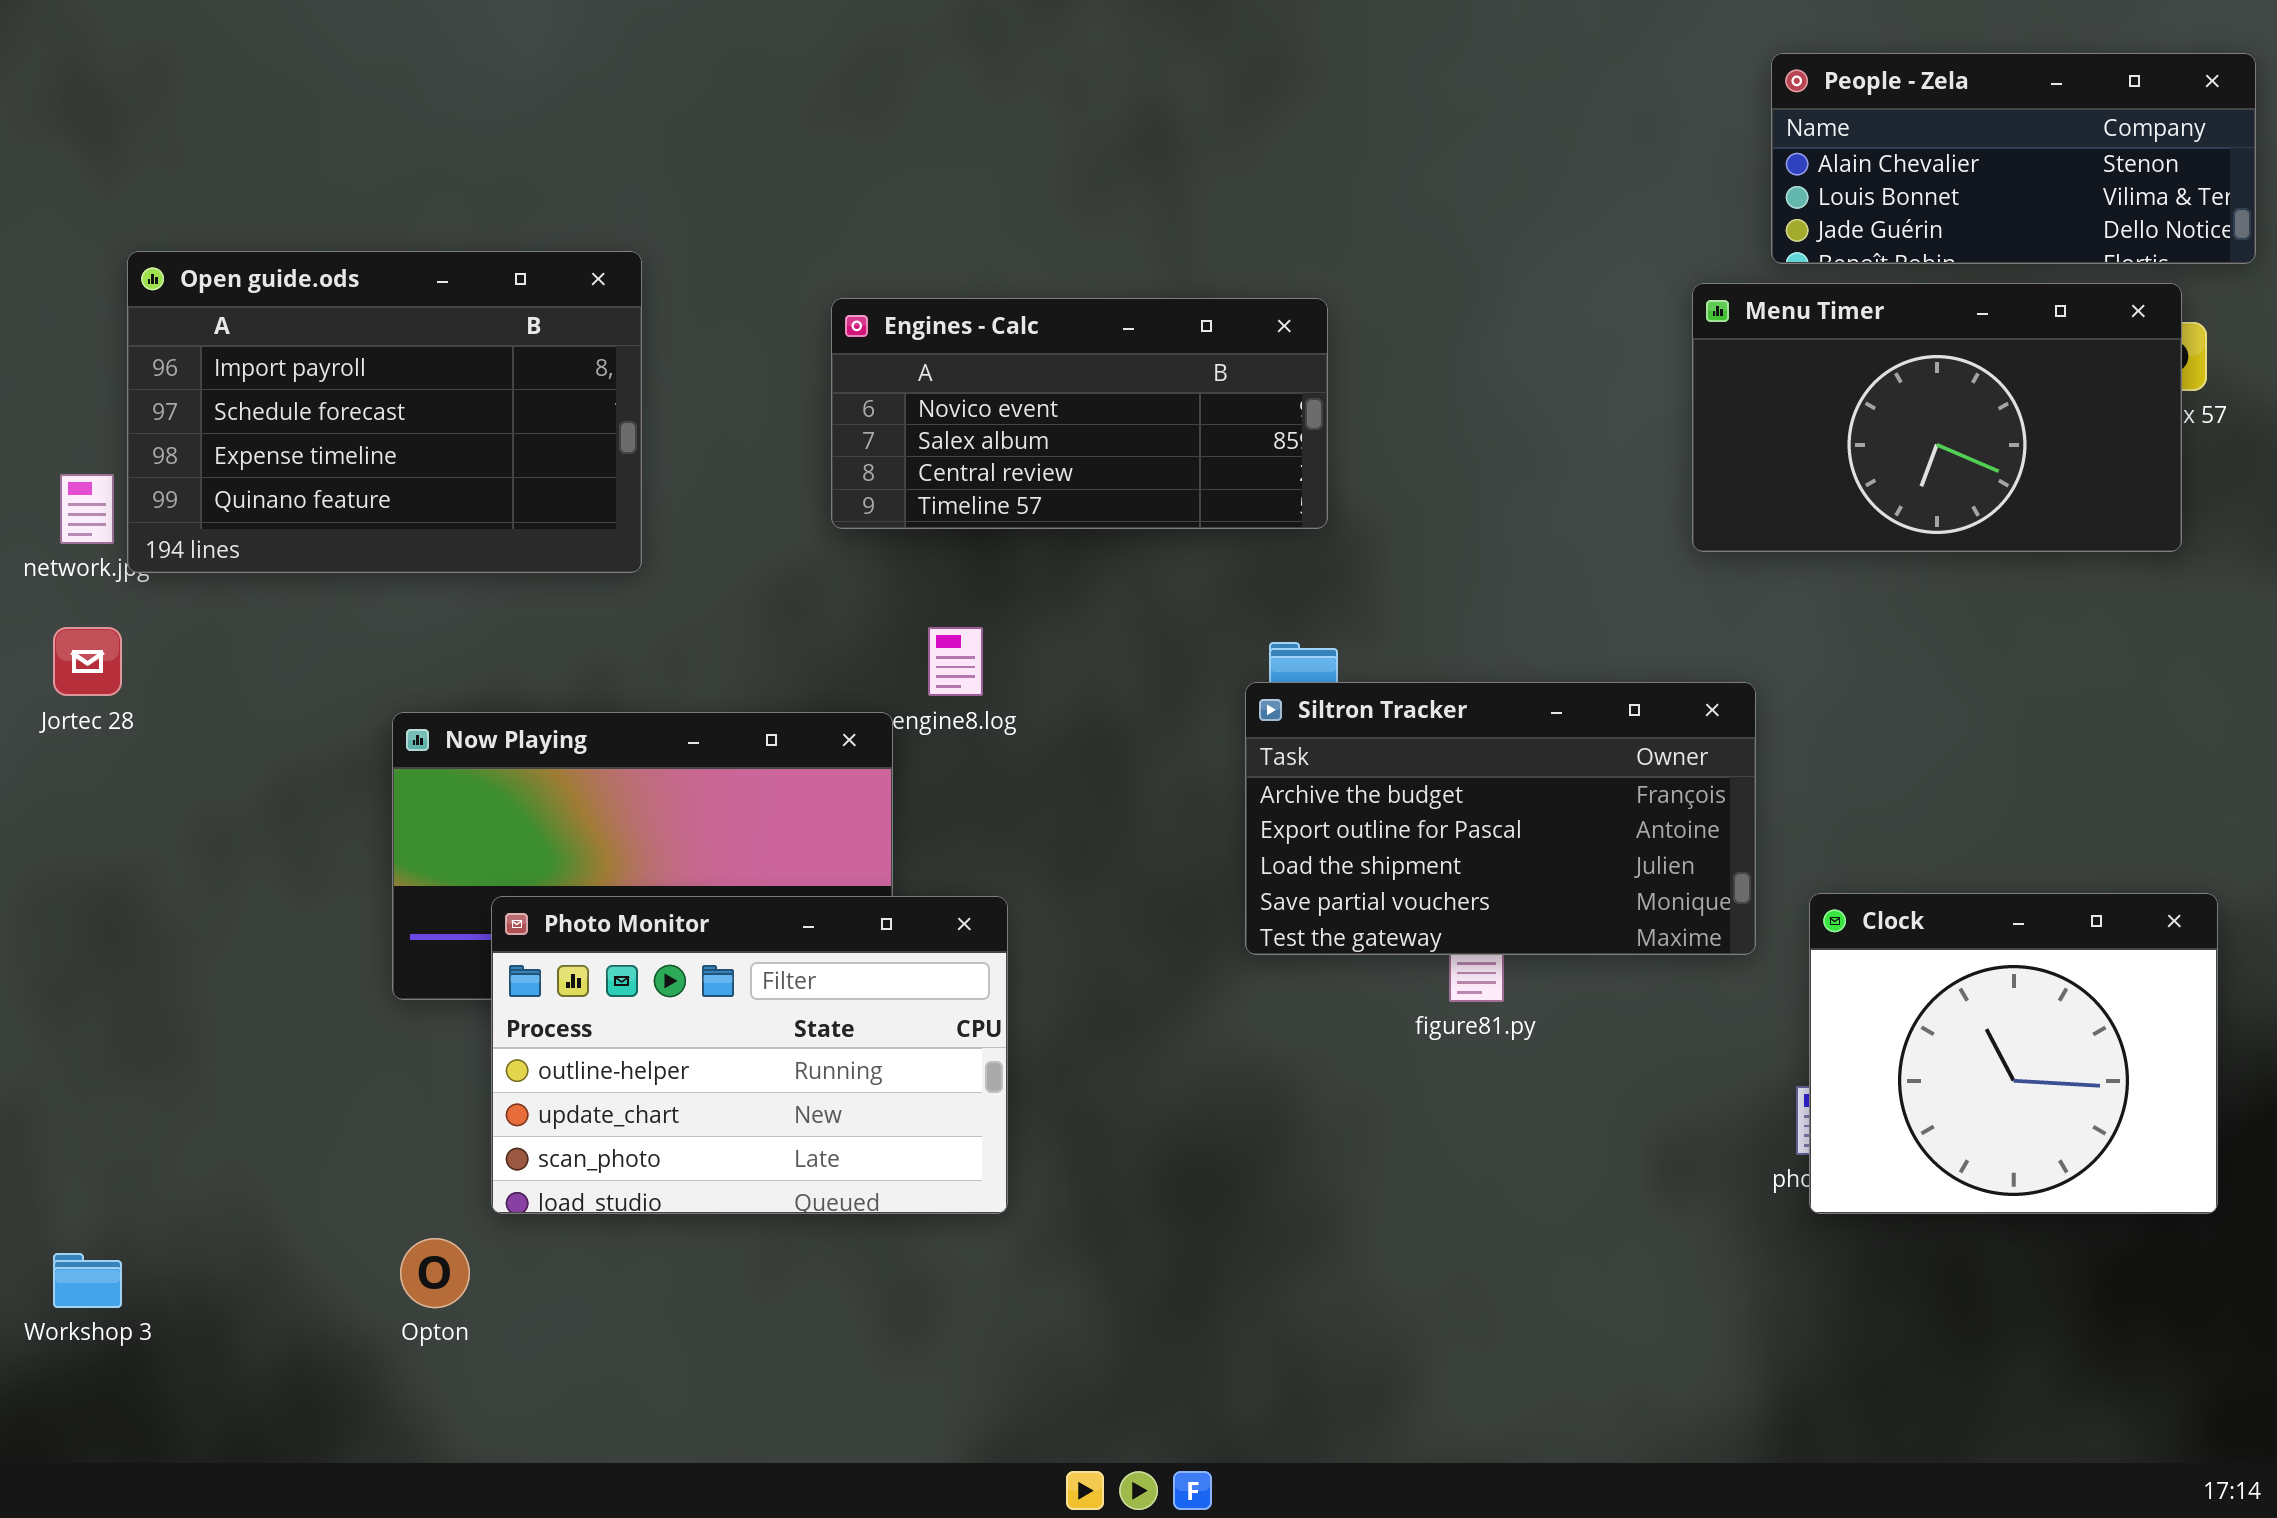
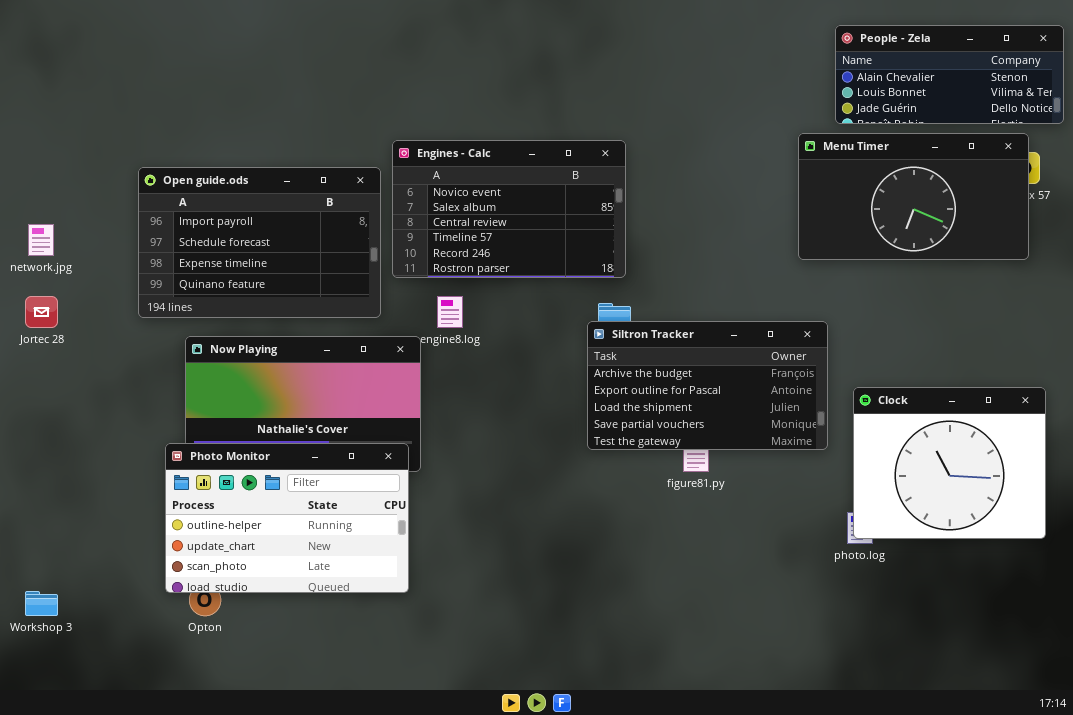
Open guide.ods: [127,251,642,573] -> [138,167,381,318], moved
Engines - Calc: [831,298,1328,529] -> [392,140,626,278], resized
Clock: [1809,893,2218,1214] -> [853,387,1046,539], moved
Photo Monitor: [491,896,1008,1214] -> [165,443,409,593], moved

